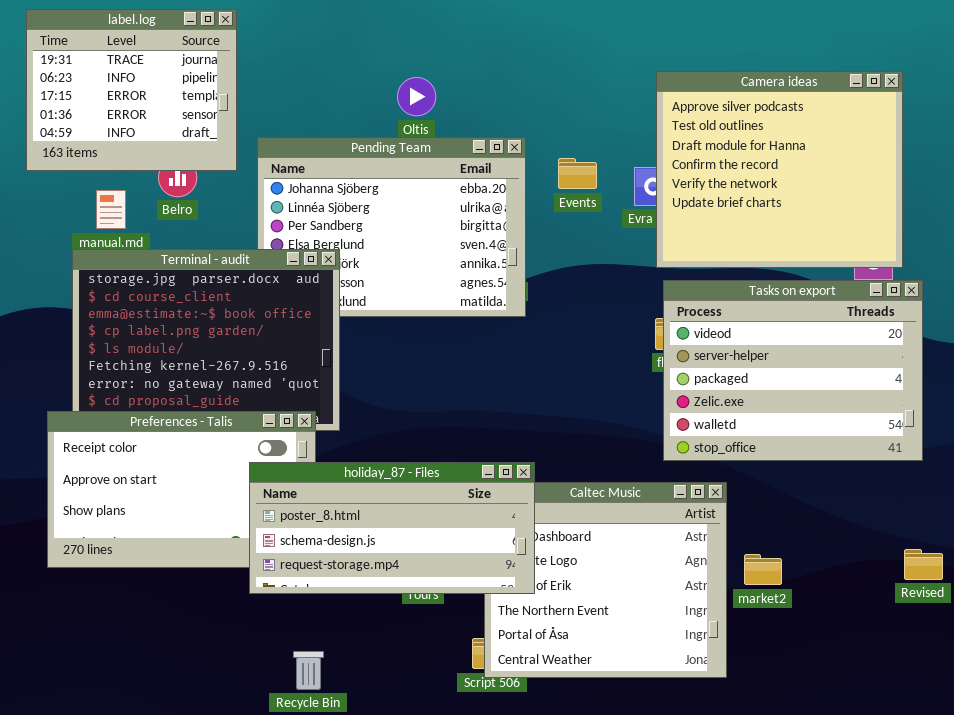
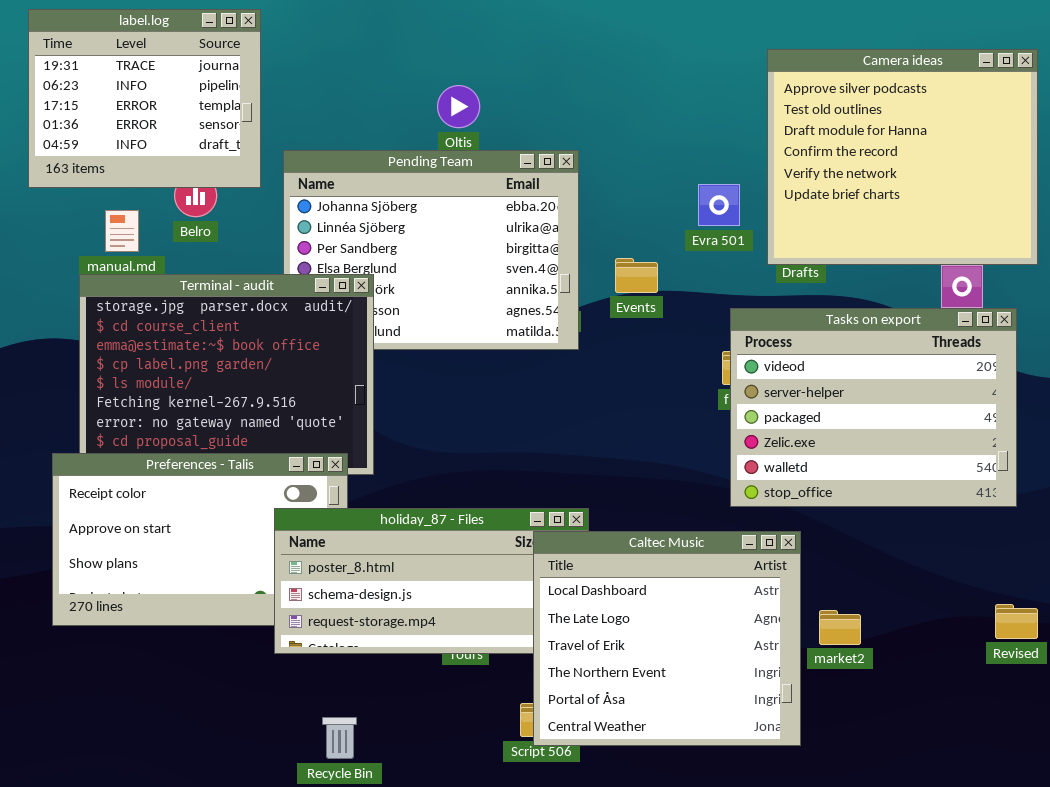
Camera ideas: [656,71,903,268] -> [767,49,1038,265], moved
Events: [558,158,597,189] -> [615,258,658,293], moved
Caltec Music: [484,482,727,678] -> [533,531,801,746], raised

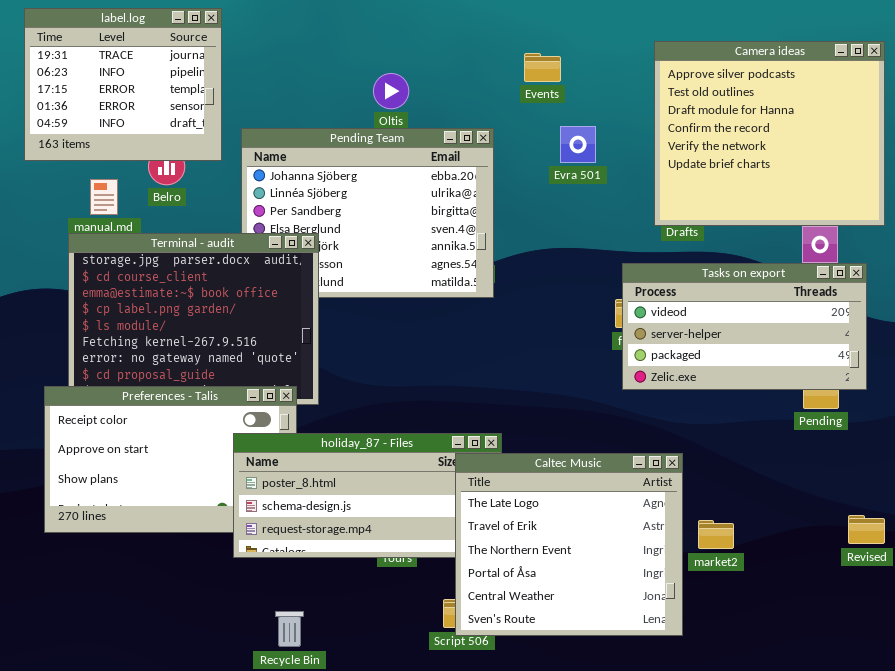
Evra 501: [698,184,740,226] -> [560,126,596,163], moved
Events: [615,258,658,293] -> [524,53,561,82], moved
Tasks on export: [730,308,1017,507] -> [622,263,867,390], resized
Caltec Music: [533,531,801,746] -> [455,453,683,636], scrolled down 1 row

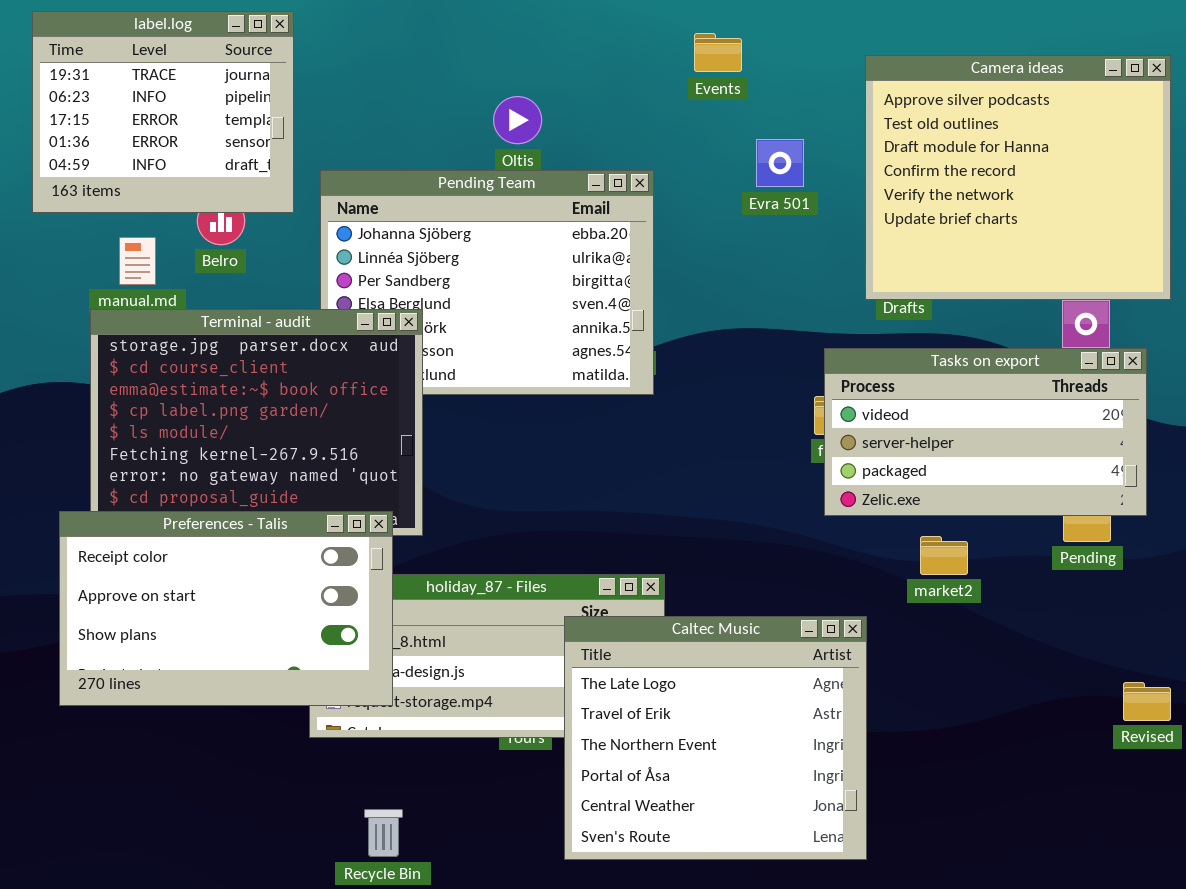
Events: [524,53,561,82] -> [694,33,742,72], moved
Evra 501: [560,126,596,163] -> [756,139,804,187], moved
Preferences - Talis: [44,386,297,533] -> [59,511,393,706], raised
Caltec Music: [455,453,683,636] -> [564,616,867,860], moved
market2: [698,520,734,549] -> [920,536,968,575], moved

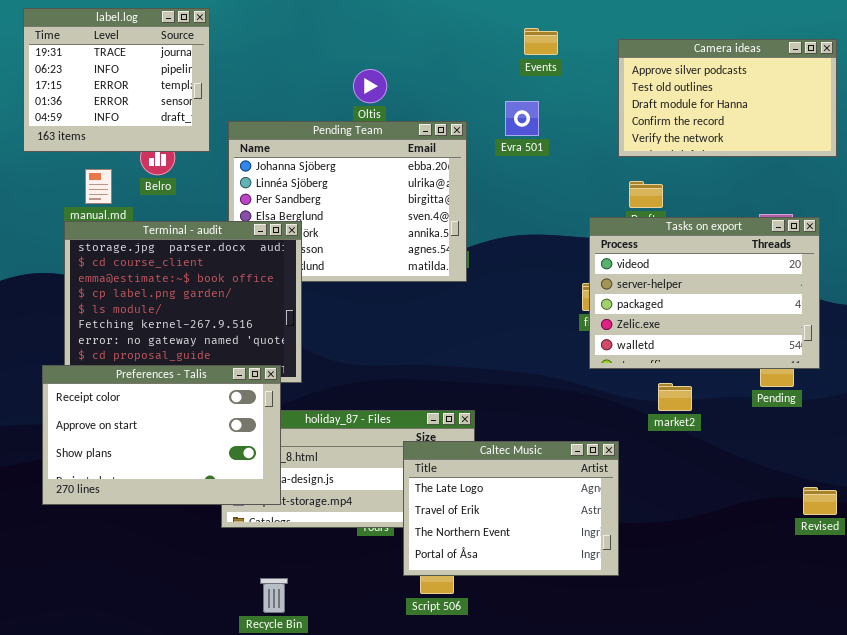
Events: [694,33,742,72] -> [524,28,558,55], moved
Camera ideas: [865,55,1171,300] -> [618,39,837,157], resized
Evra 501: [756,139,804,187] -> [505,101,539,136], moved
Tasks on export: [824,348,1147,516] -> [589,217,820,369], resized
Caltec Music: [564,616,867,860] -> [403,441,619,576], resized

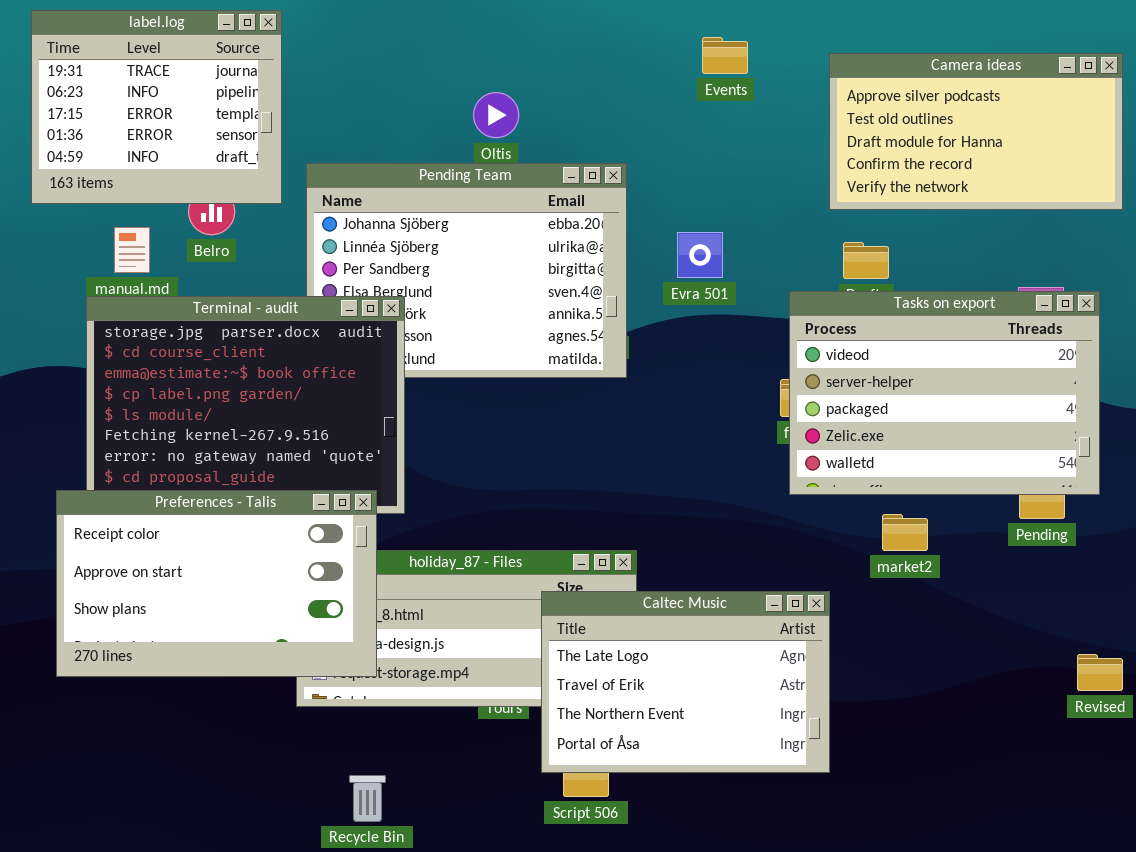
Evra 501: [505,101,539,136] -> [677,232,723,278], moved

